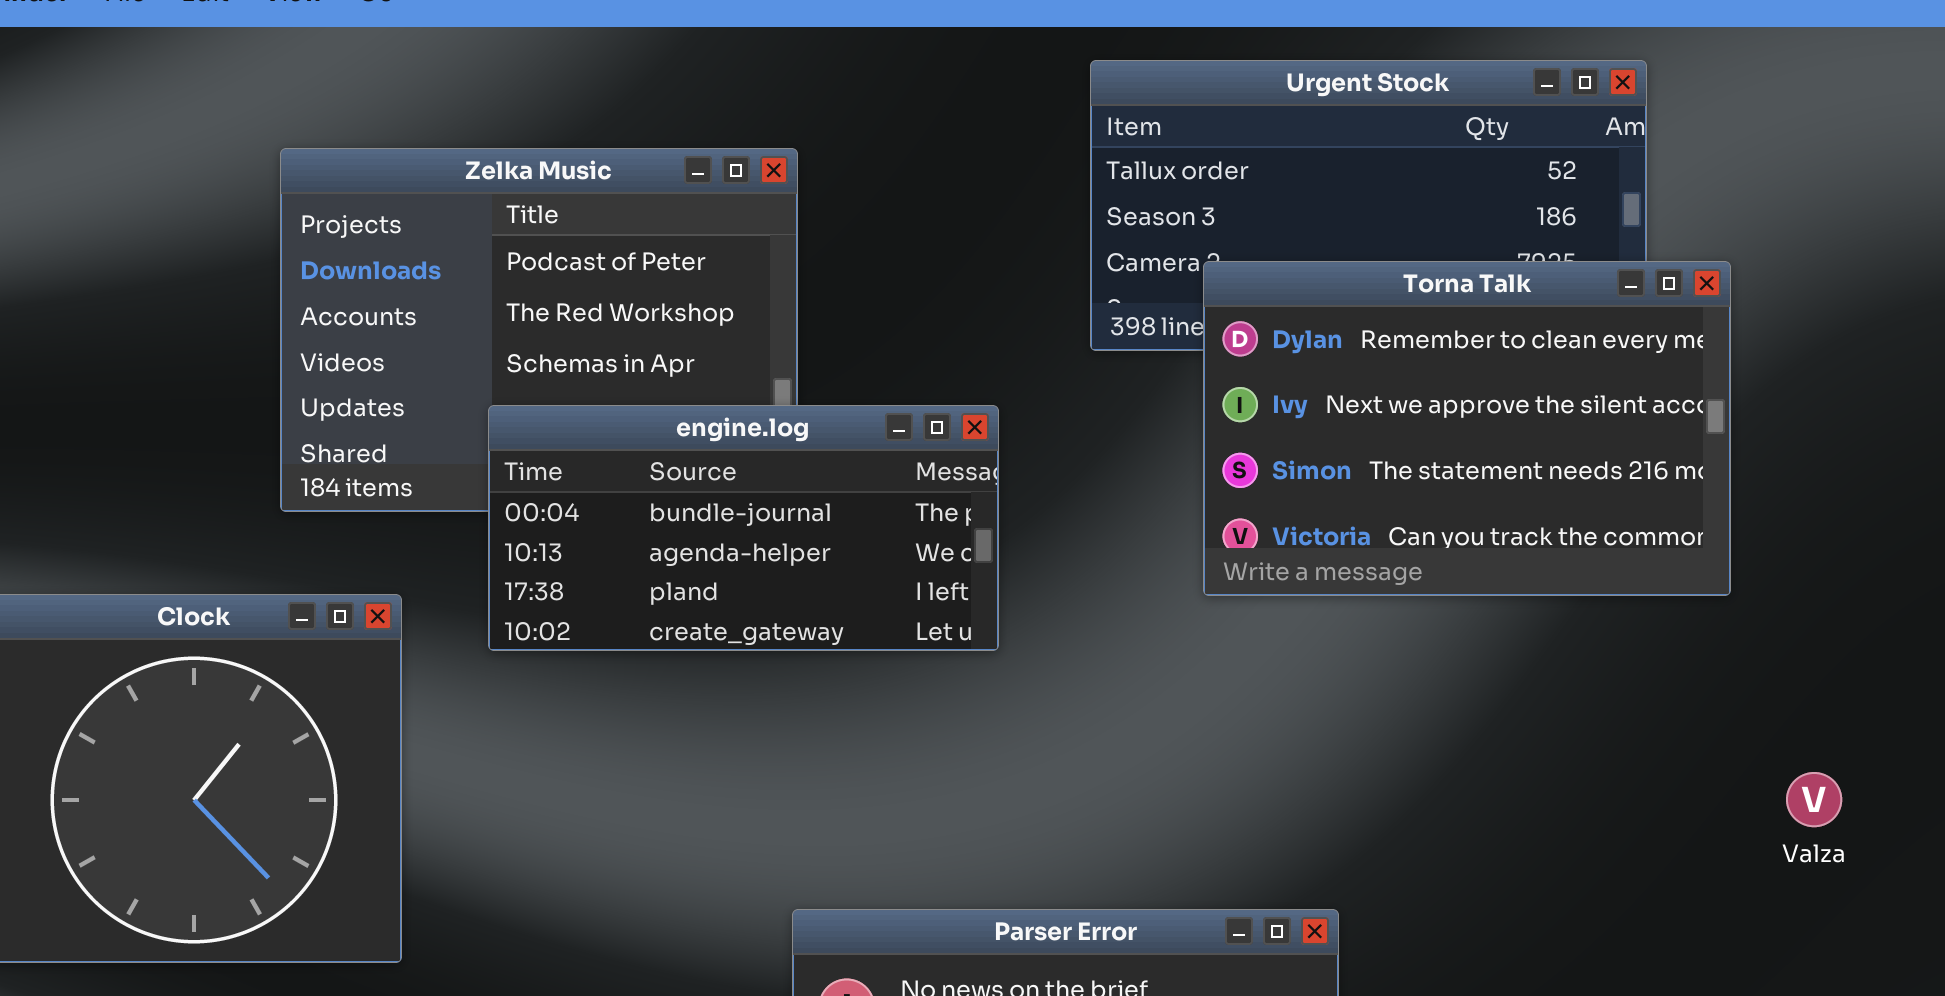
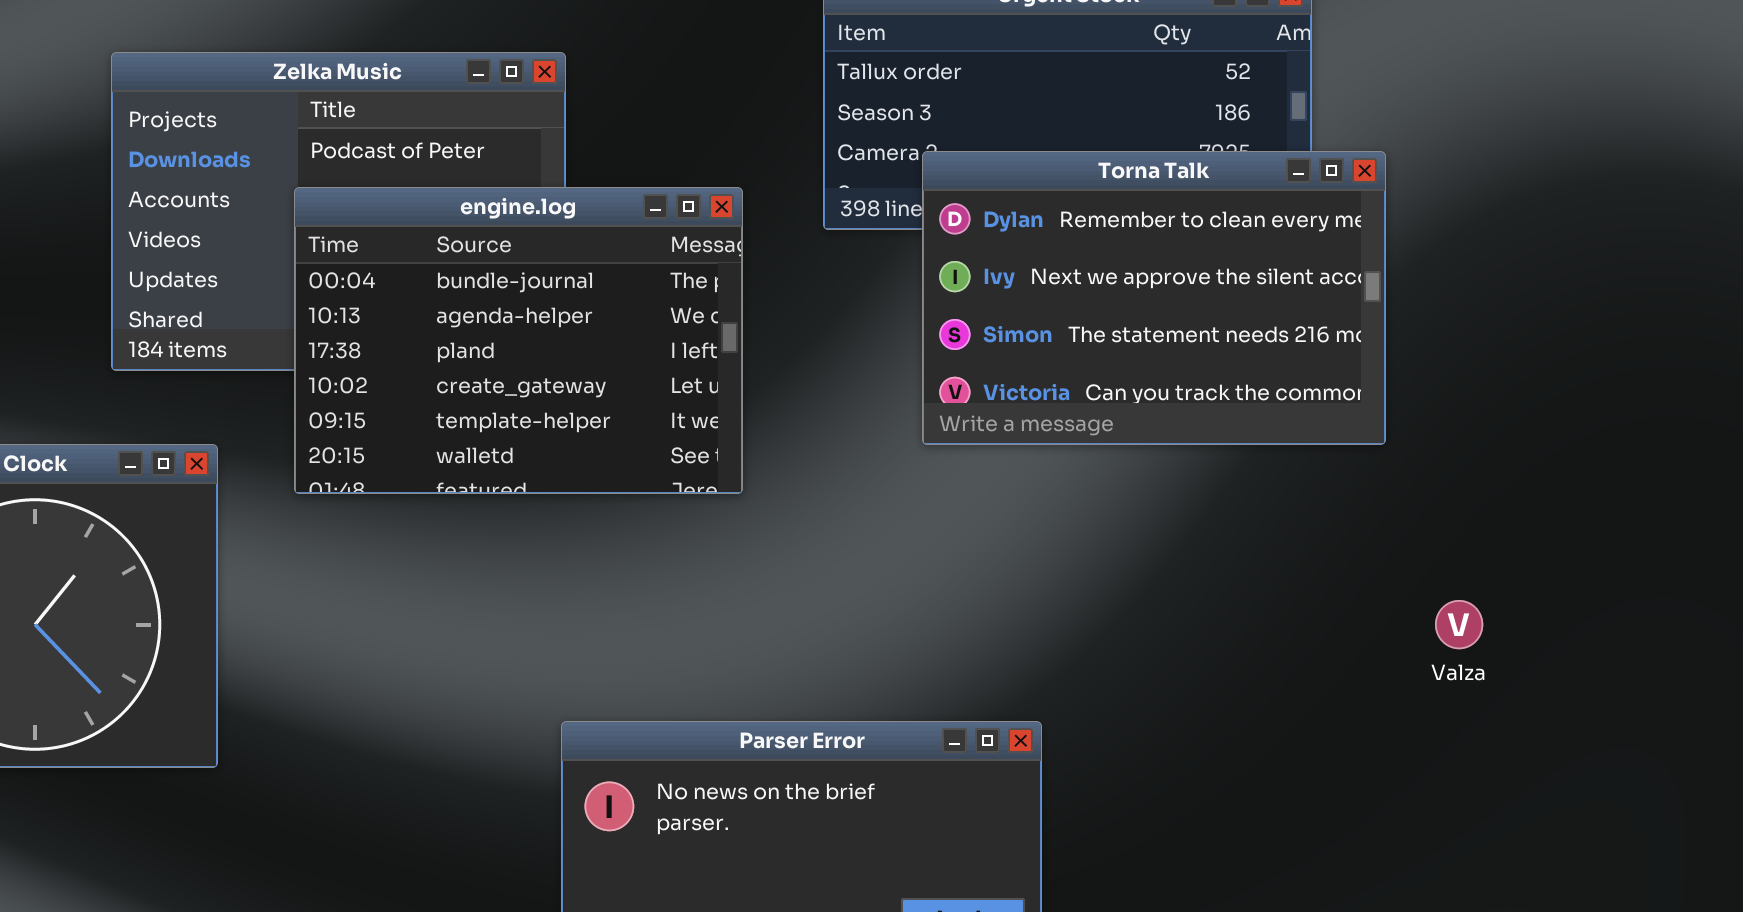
engine.log: [488,405,999,651] -> [294,187,743,494], resized

